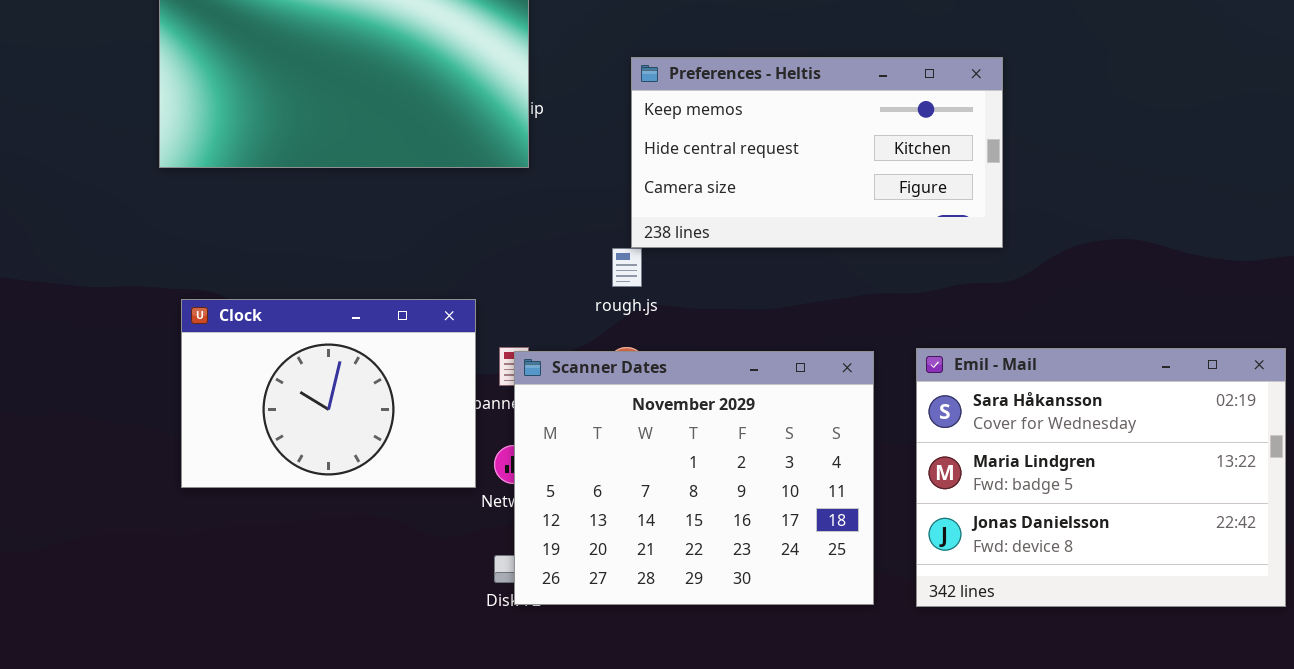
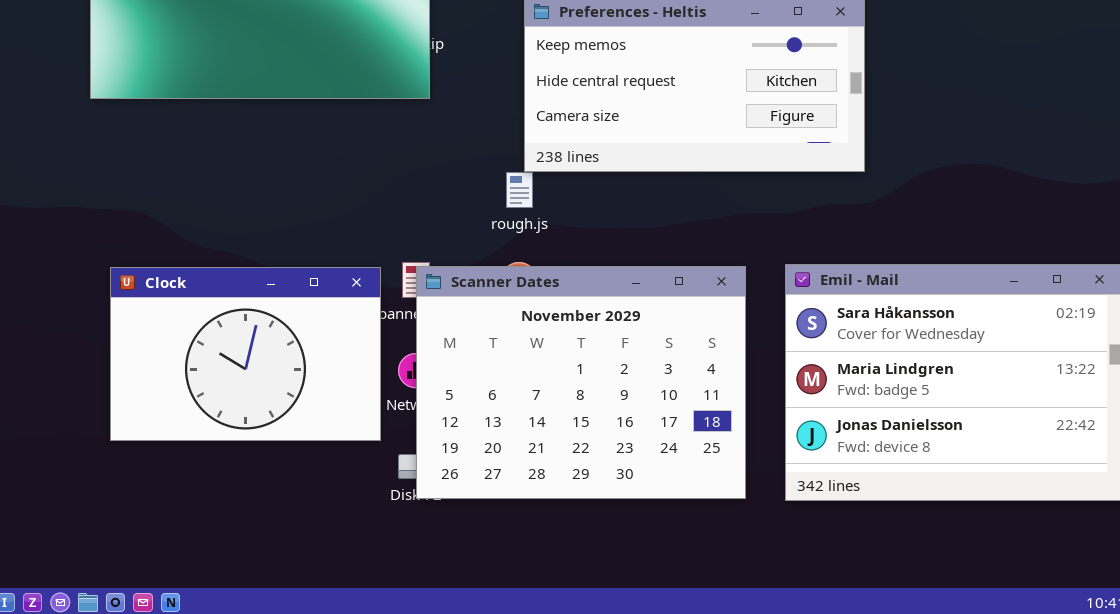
Clock: [181,299,476,488] -> [110,267,381,441], moved

